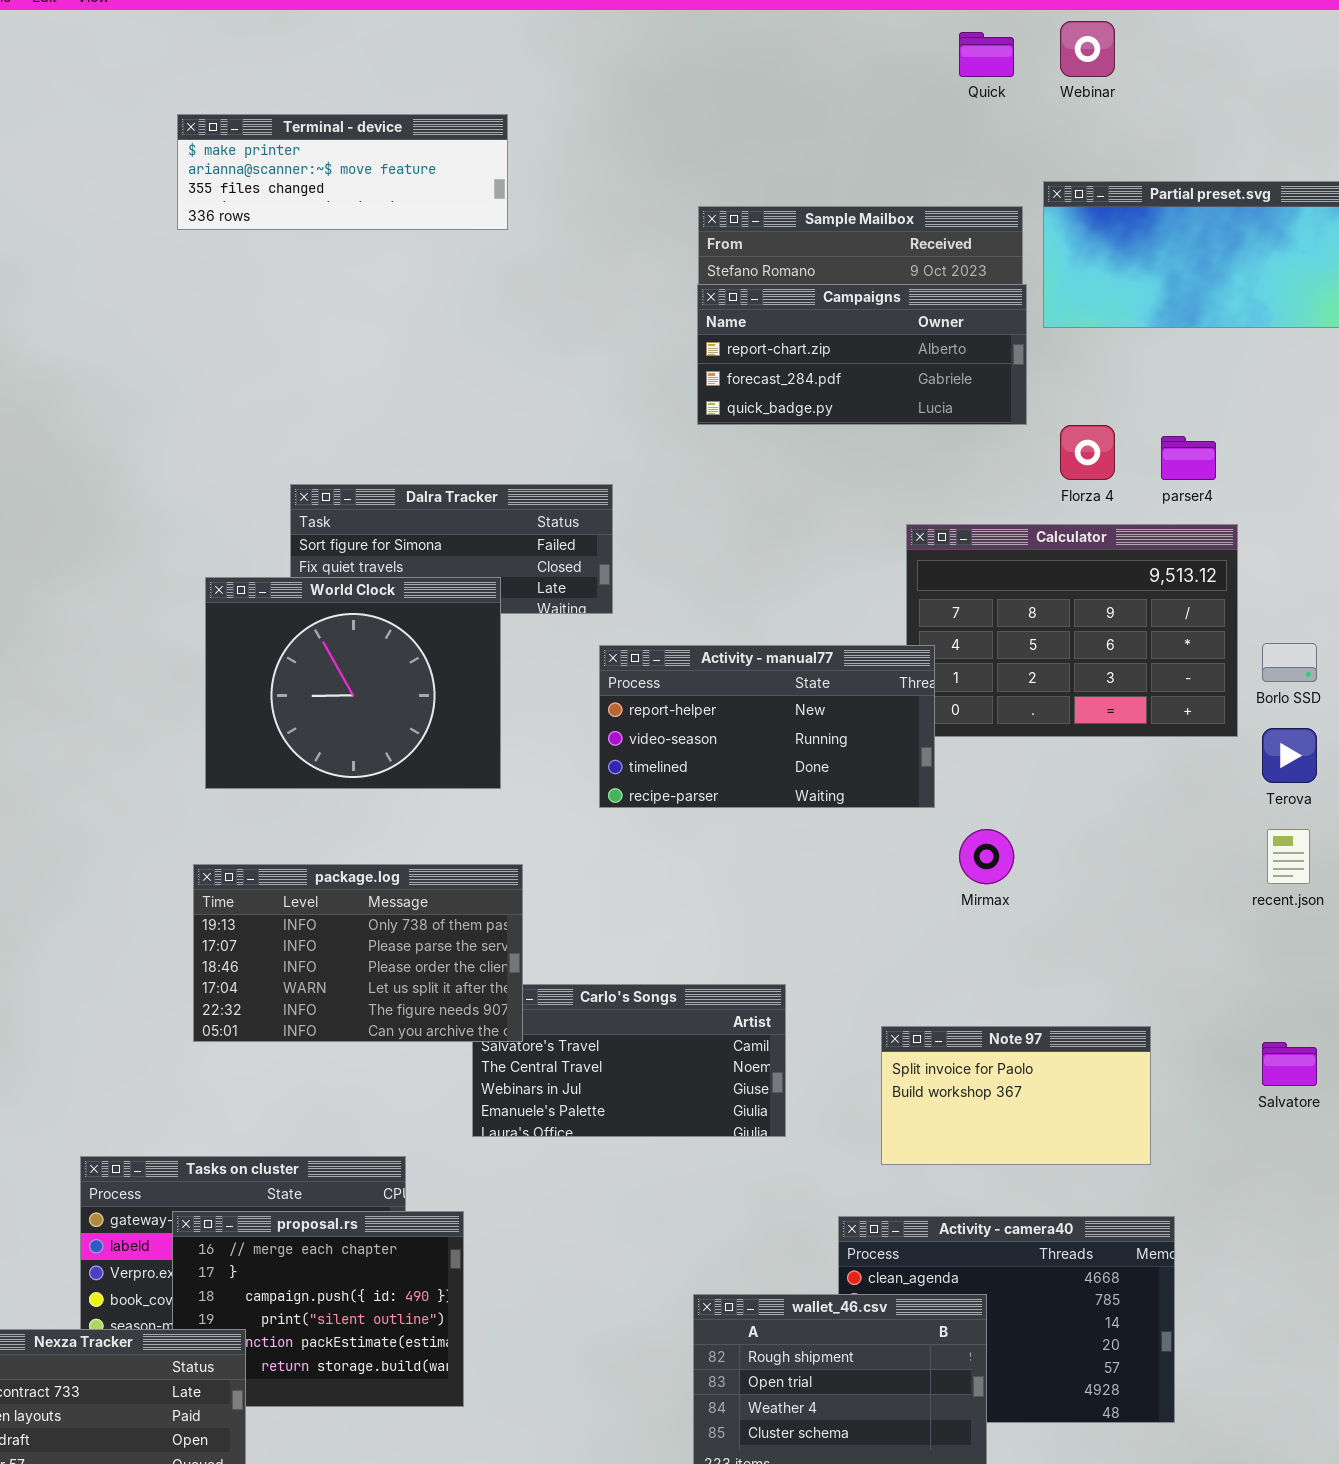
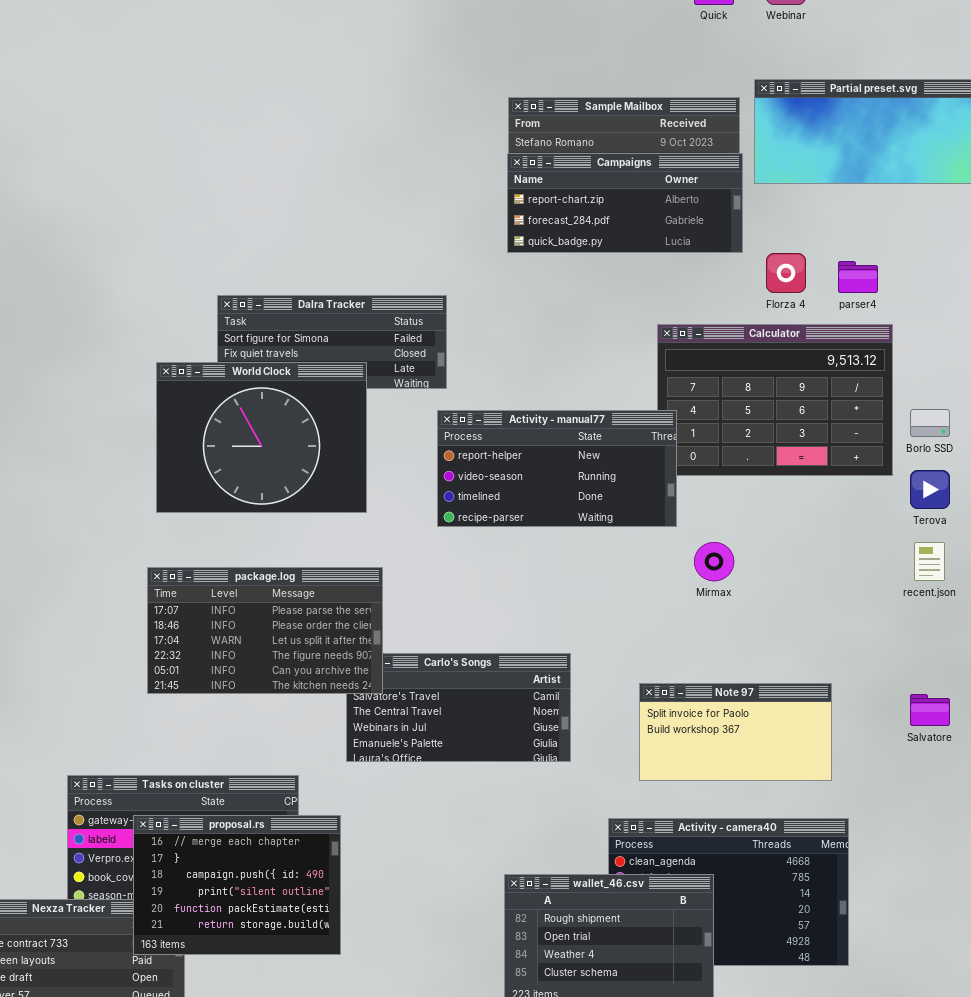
Terminal - device: [177,114,508,230] -> none, closed
package.log: [193,864,523,1042] -> [147,567,383,694], scrolled down 1 row
proposal.rs: [172,1211,464,1407] -> [133,815,341,955], raised

